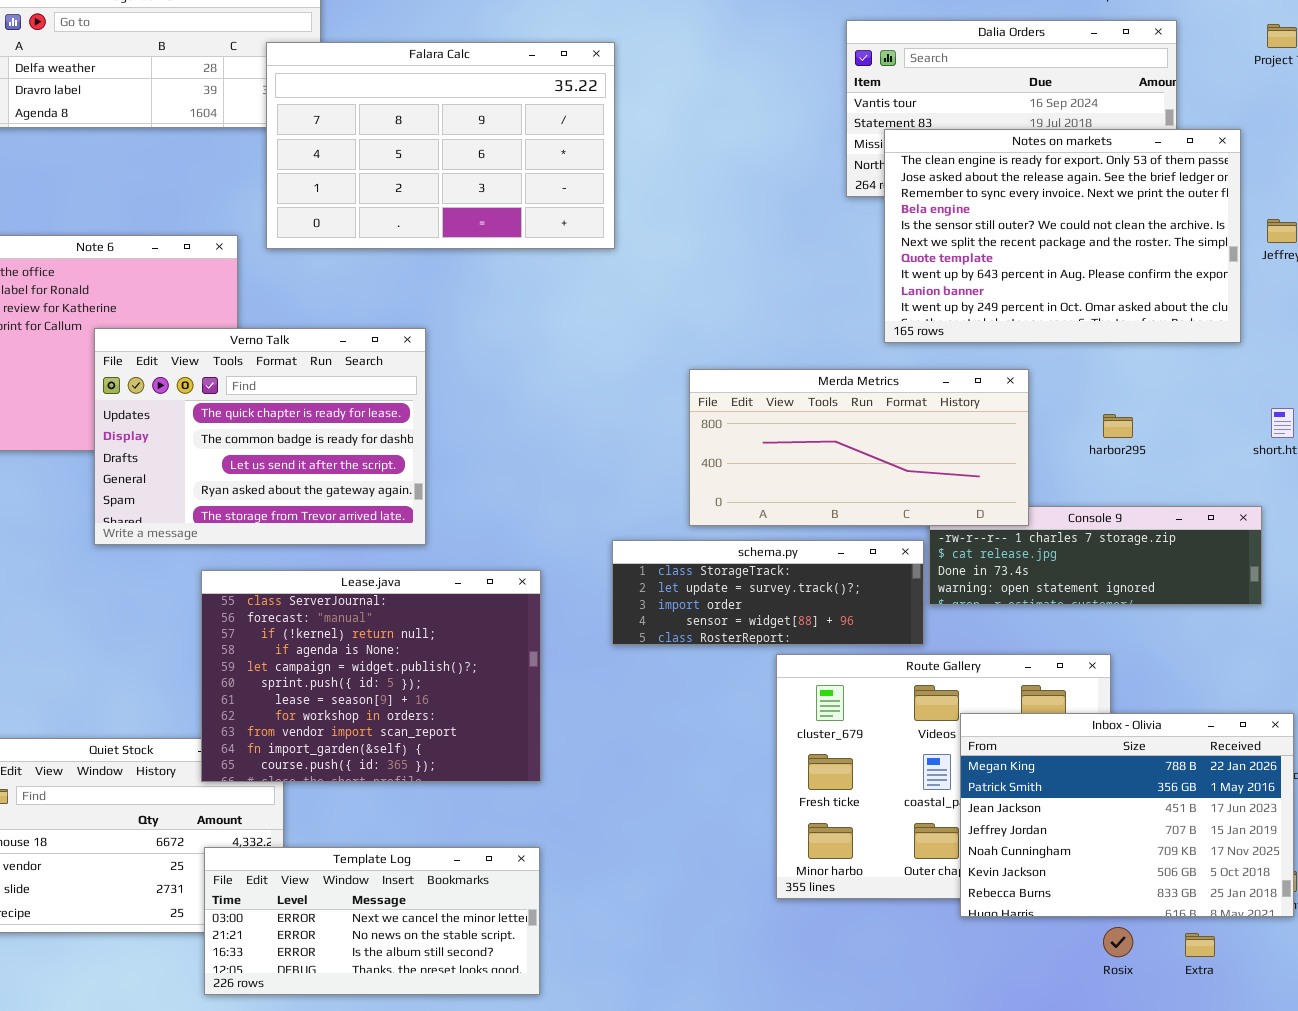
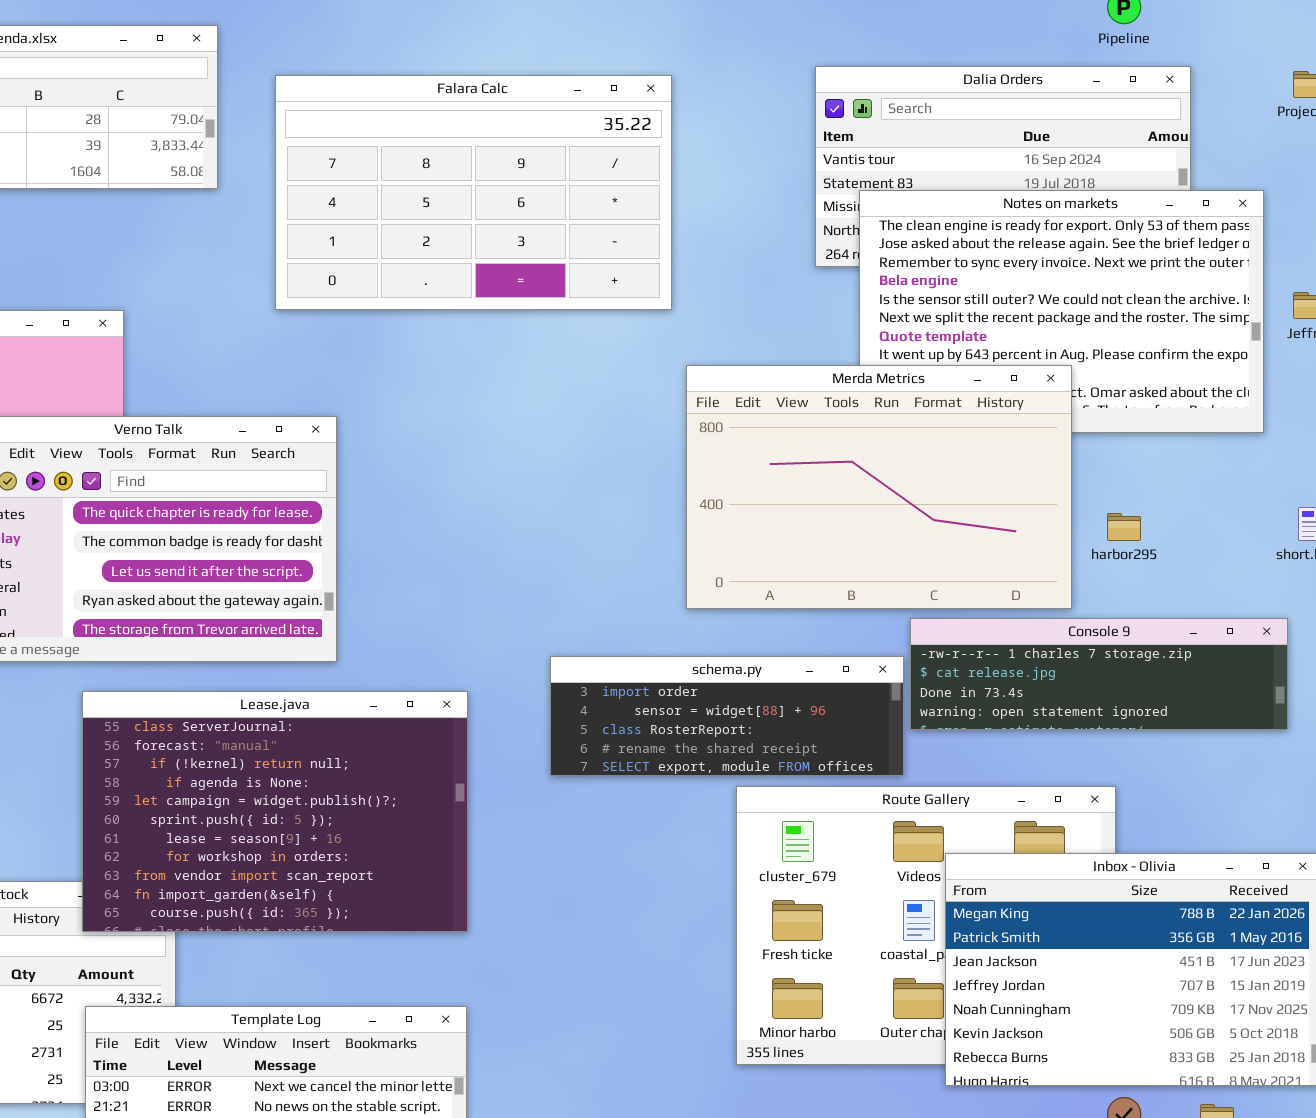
Falara Calc: [266,42,615,249] -> [275,75,672,310], moved
Merda Metrics: [689,369,1029,526] -> [686,365,1072,609], moved, resized
schema.py: [612,540,924,645] -> [550,656,904,776], scrolled down 2 rows

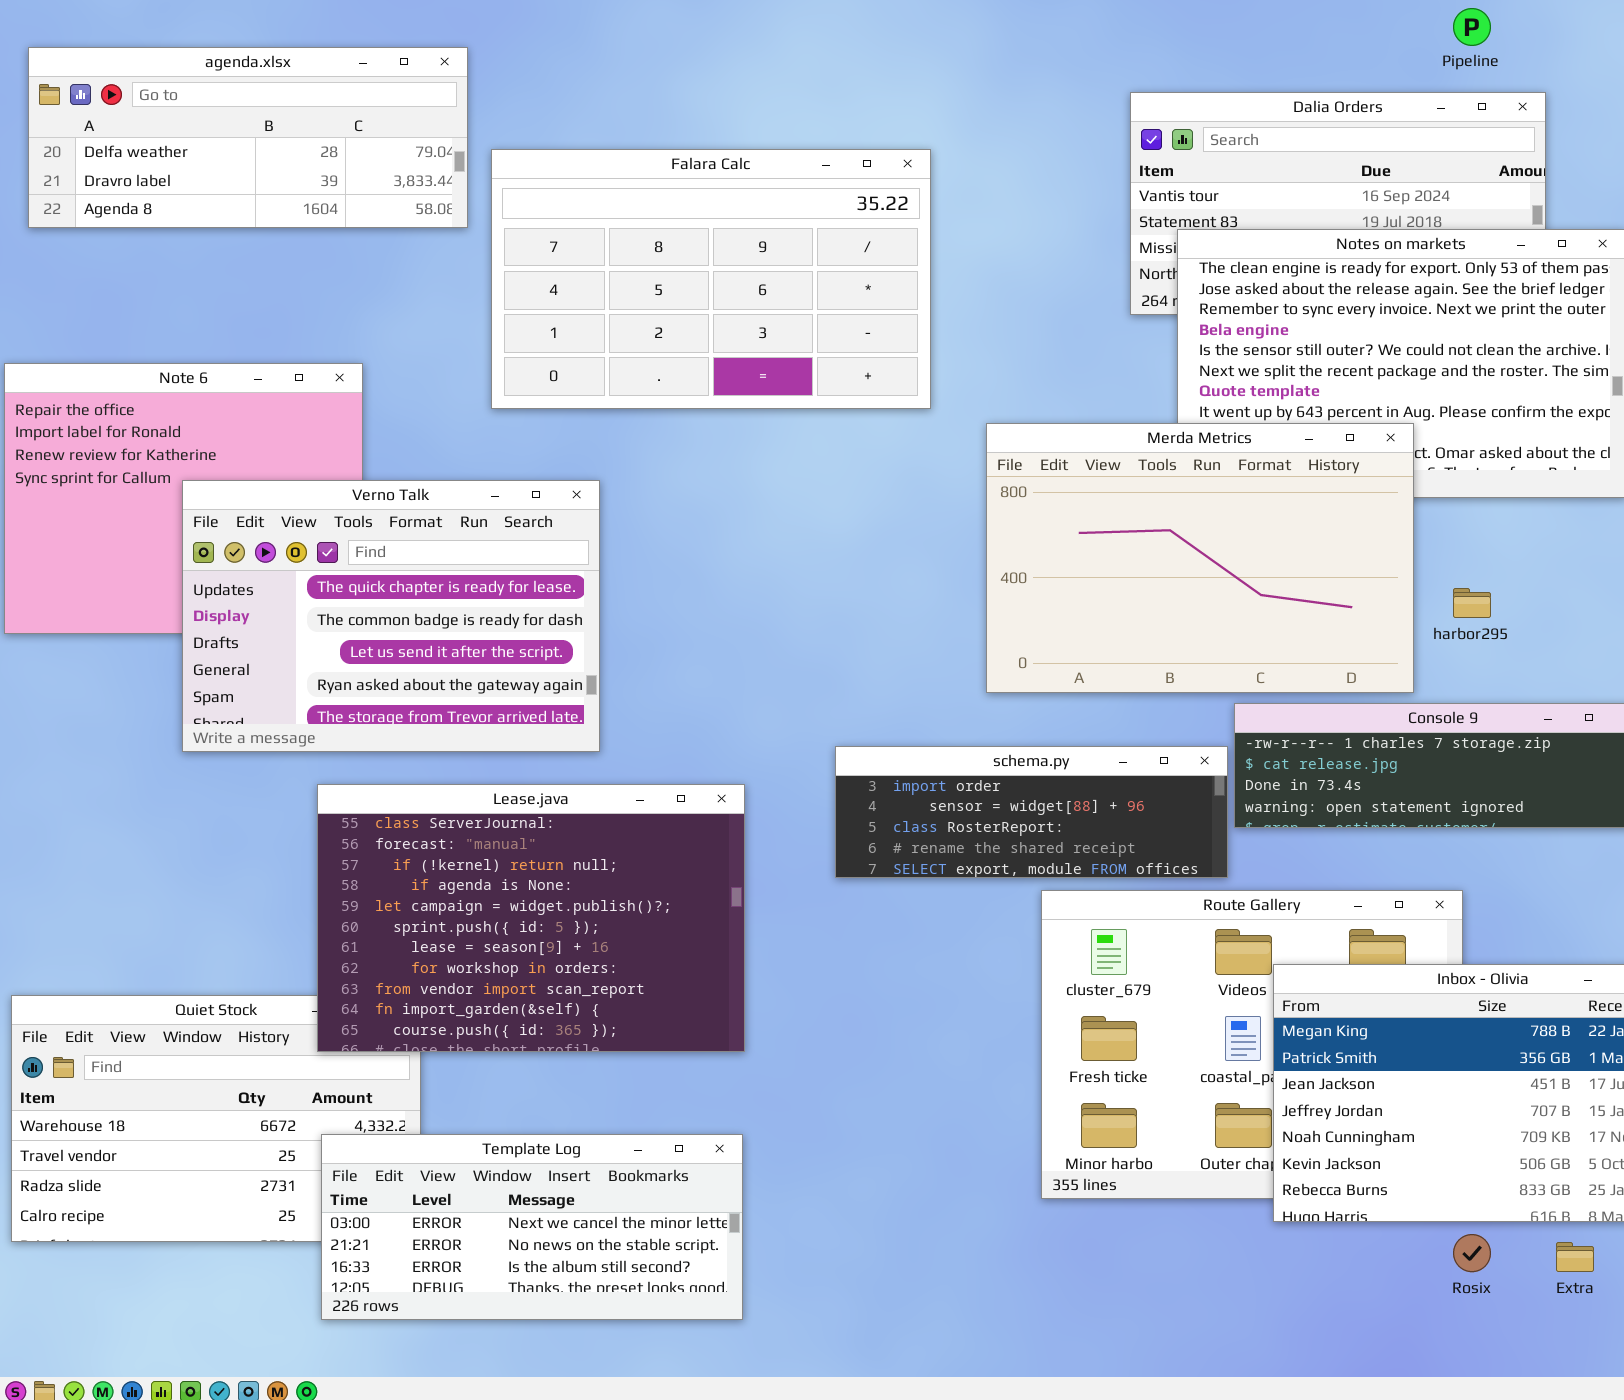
Falara Calc: [275,75,672,310] -> [491,149,931,409], moved

